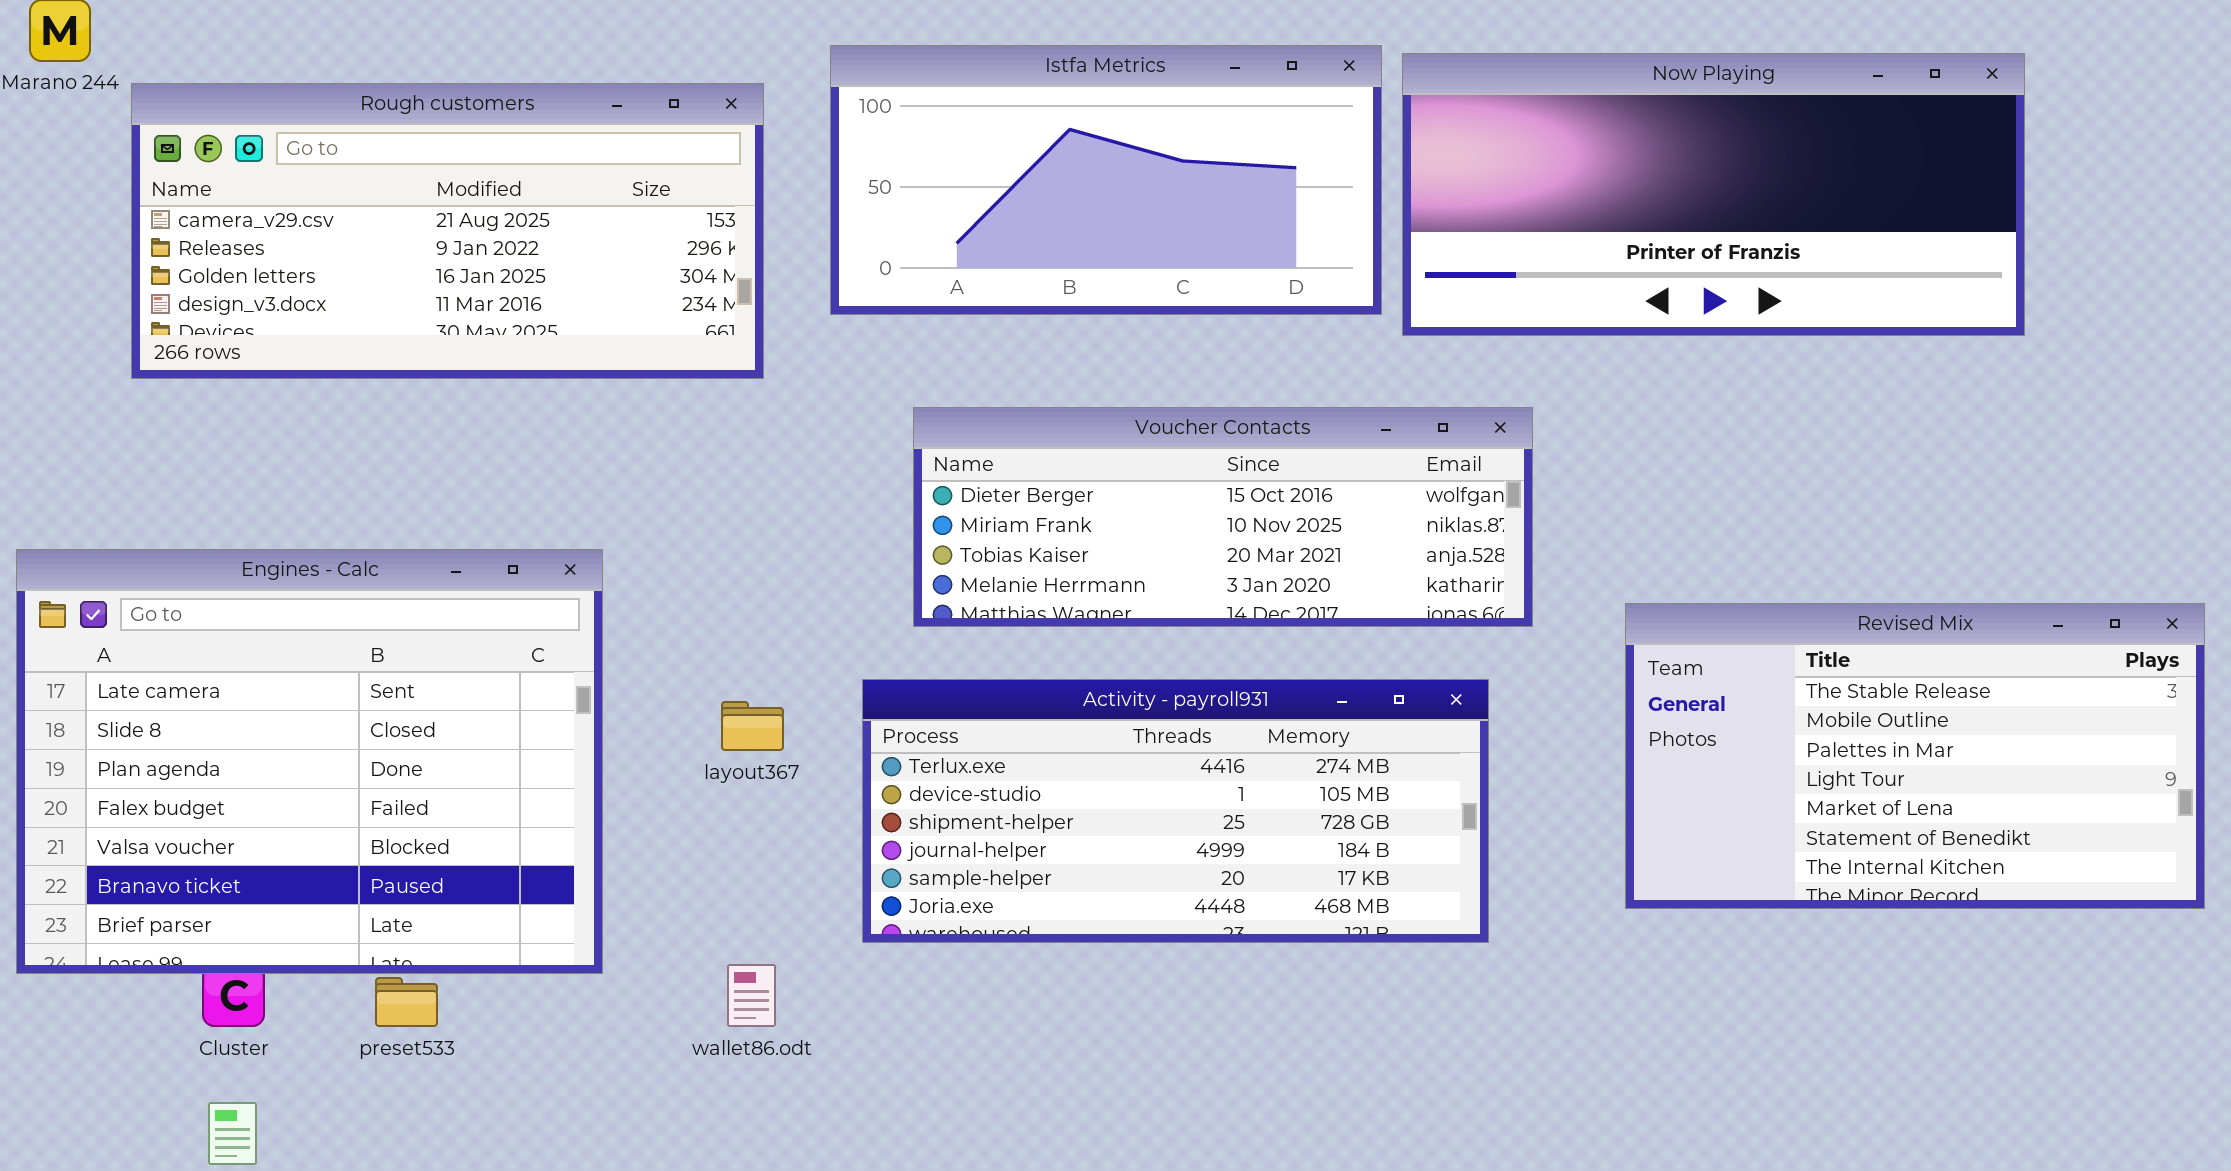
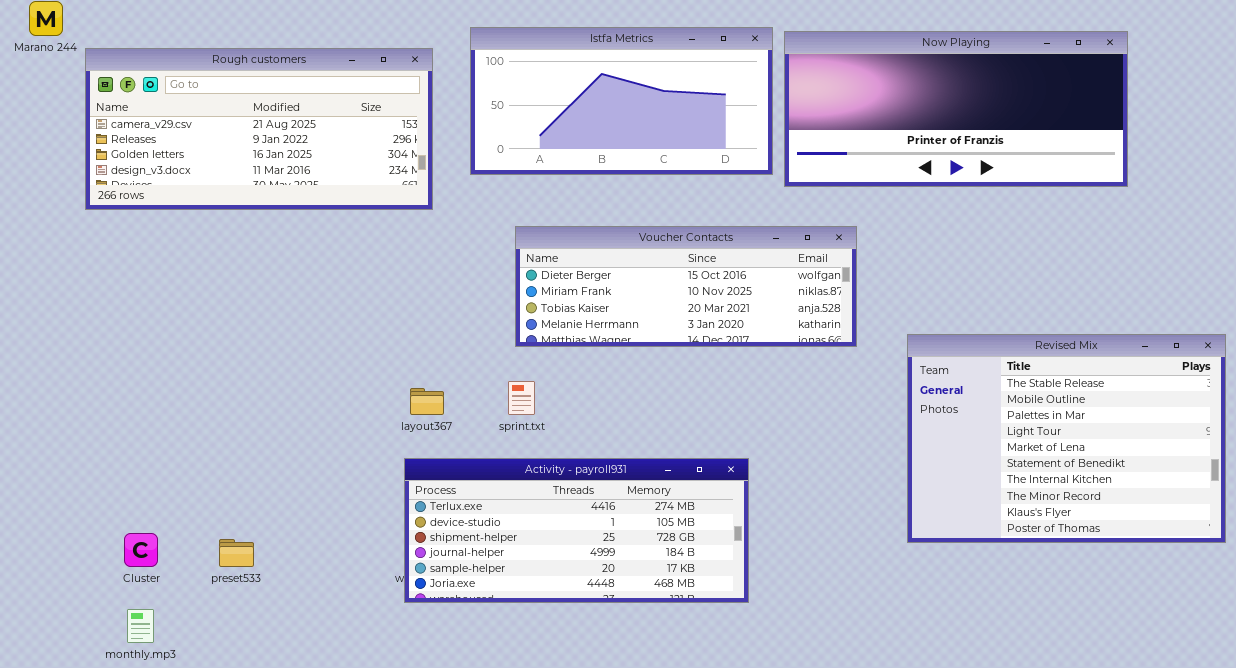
Engines - Calc: [16,549,603,974] -> none, closed
Revised Mix: [1625,603,2205,909] -> [907,334,1226,543], resized
Activity - payroll931: [862,679,1489,943] -> [404,458,749,603], moved

